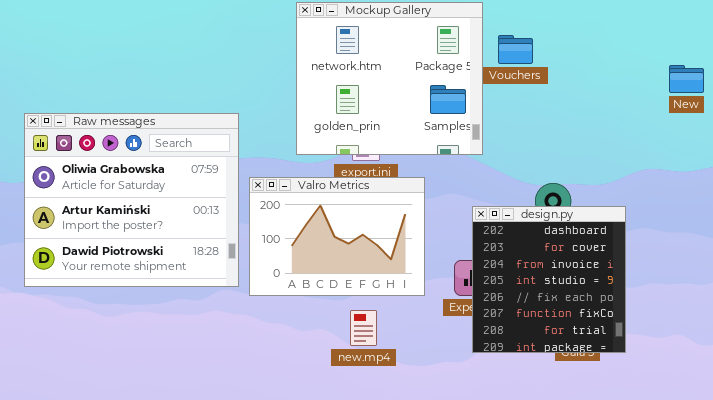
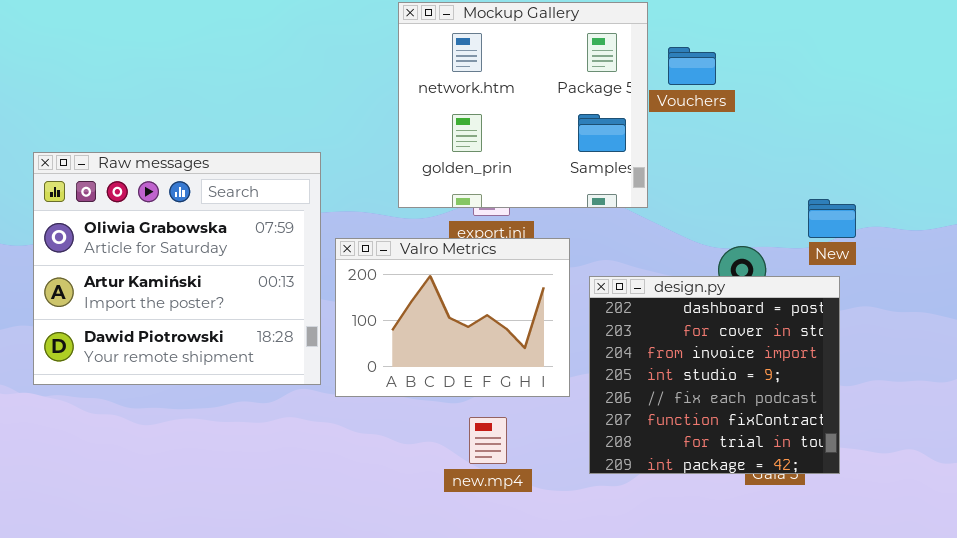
New: [669,65,704,93] -> [808,199,856,238], moved
design.py: [472,206,626,353] -> [589,276,840,474], resized

